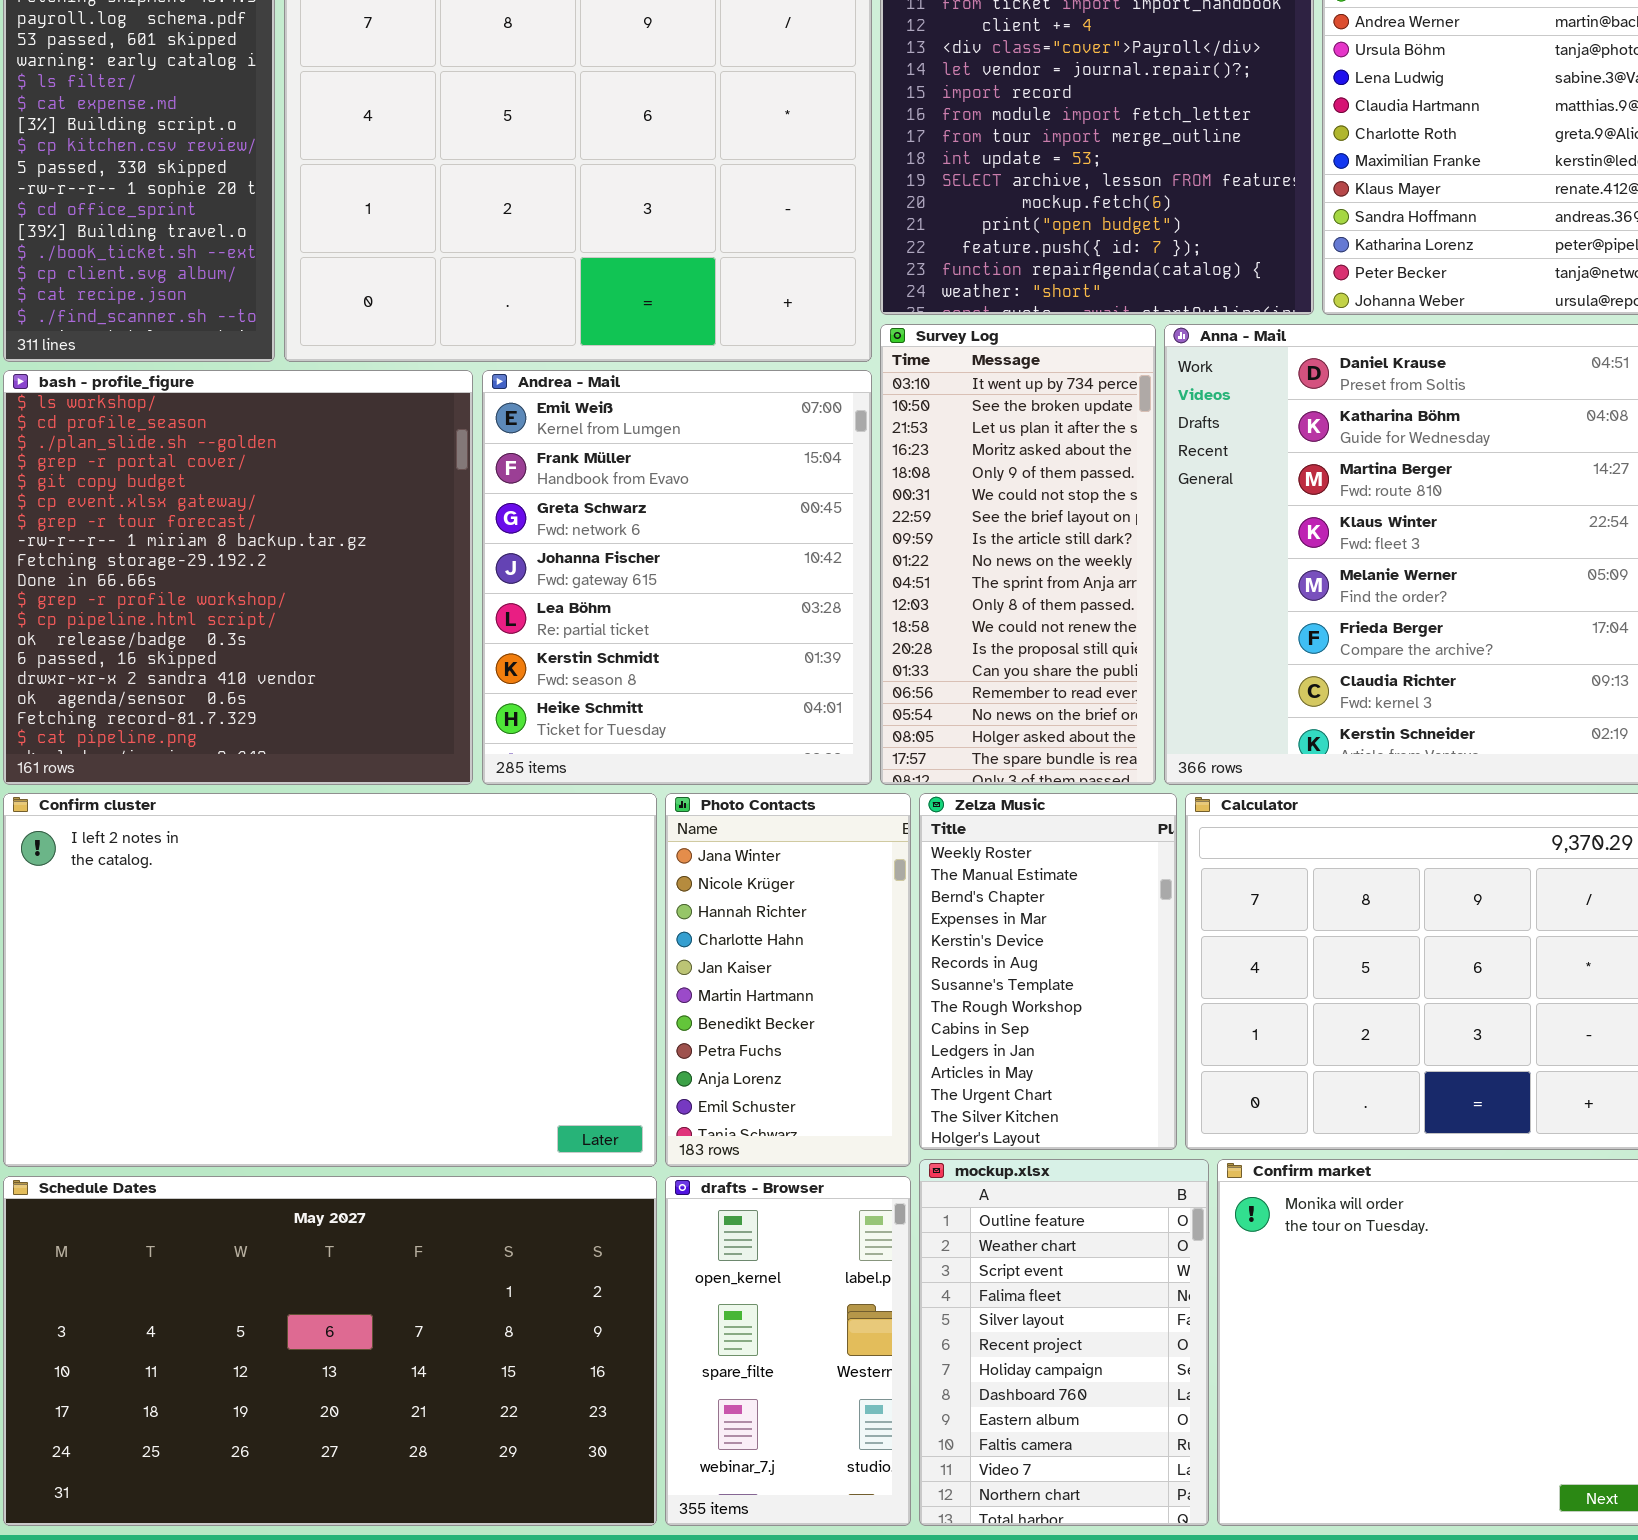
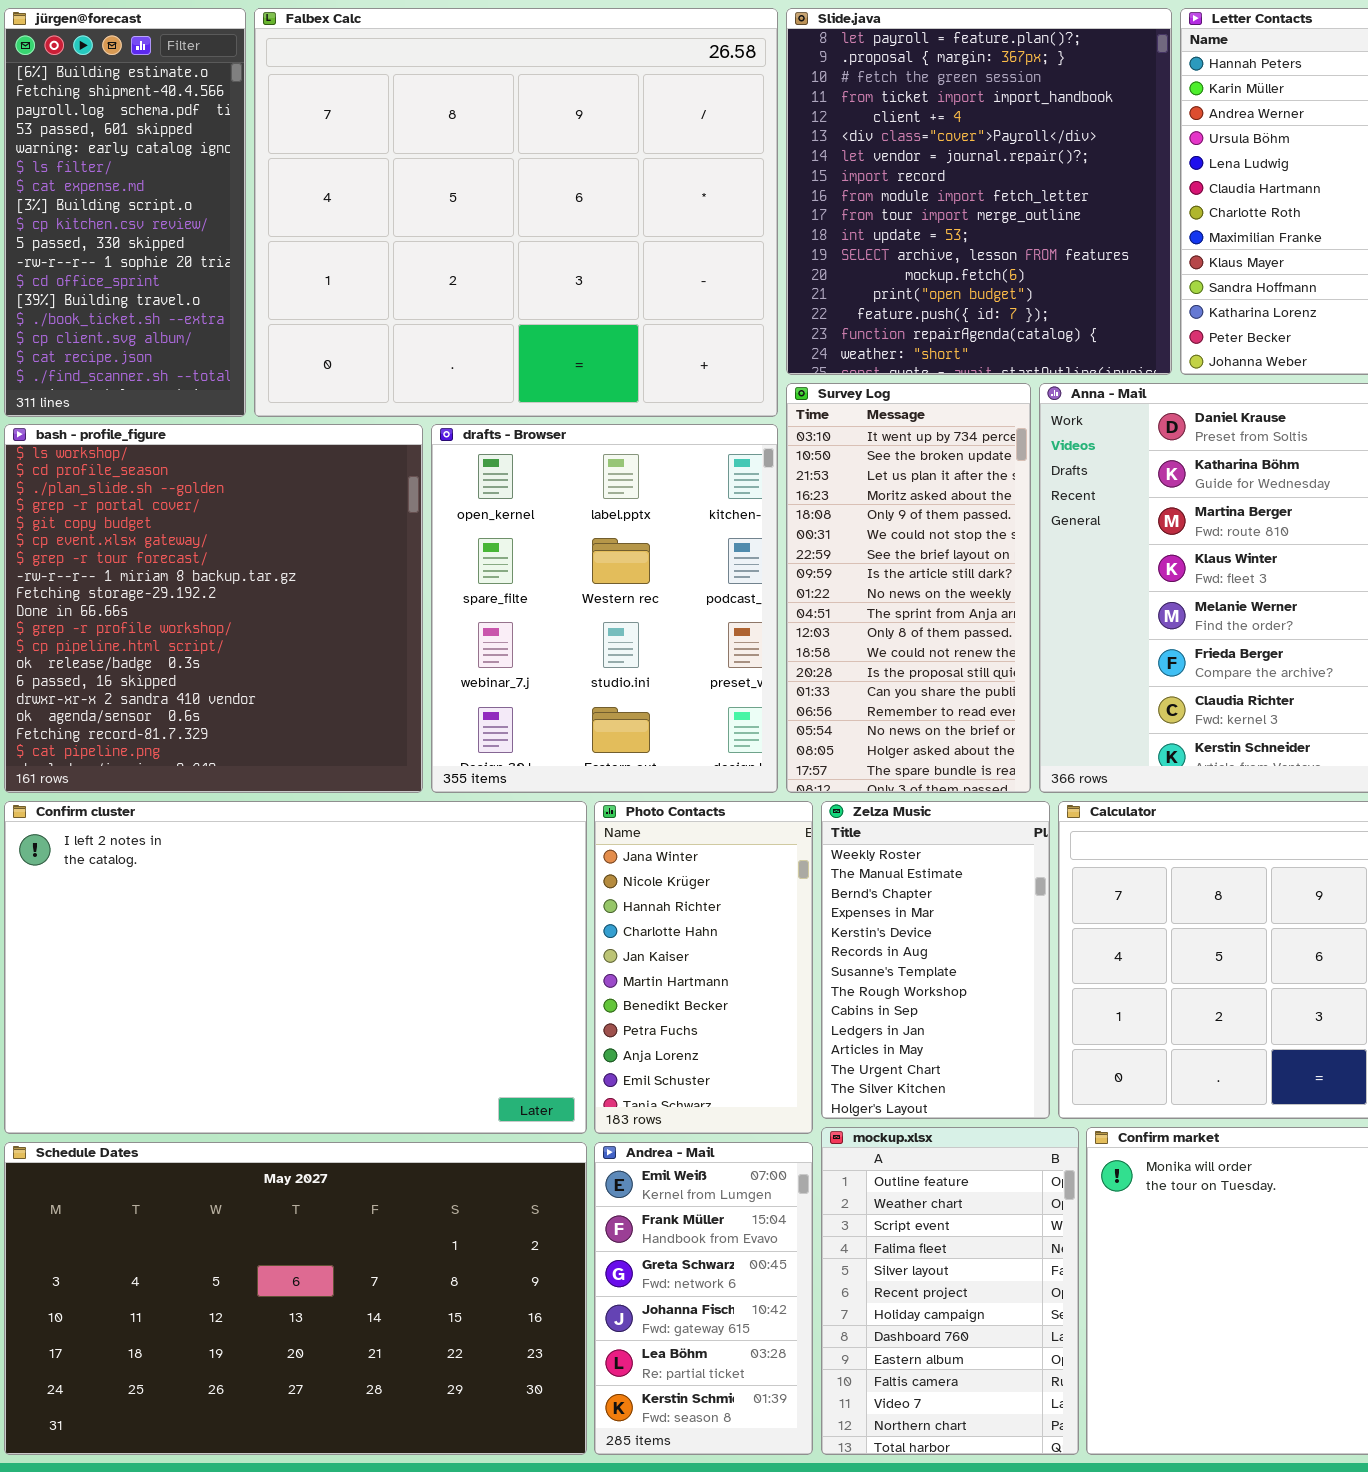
Andrea - Mail: [482,370,872,785] -> [594,1142,813,1455], moved, resized
drafts - Browser: [665,1176,911,1526] -> [431,424,778,793], moved, resized

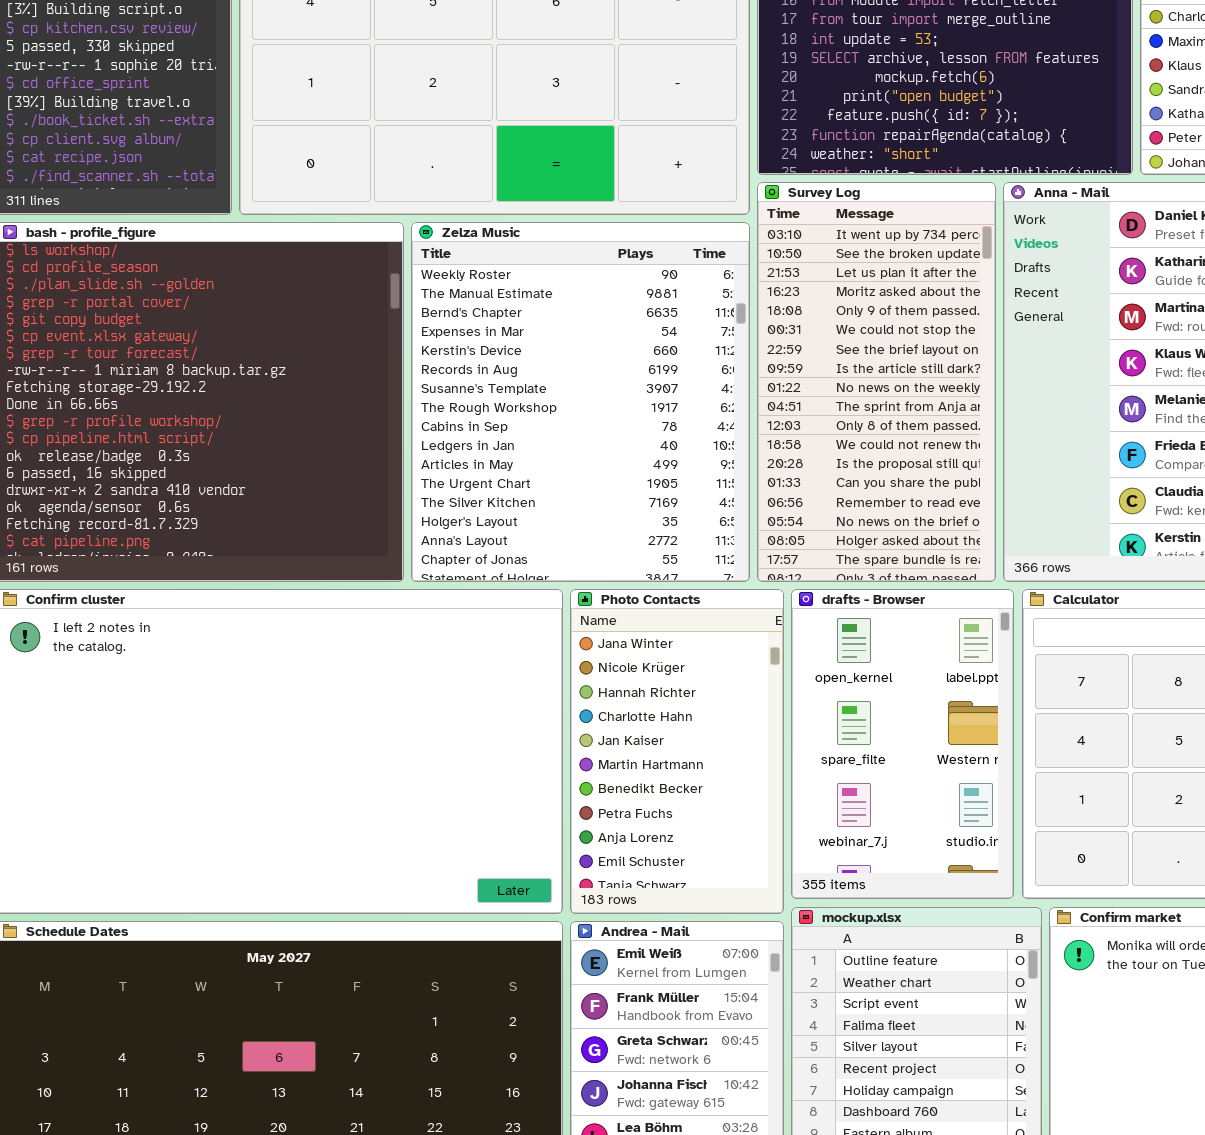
drafts - Browser: [431,424,778,793] -> [791,589,1014,899], moved, resized
Zelza Music: [821,801,1050,1119] -> [411,222,750,582], moved, resized

